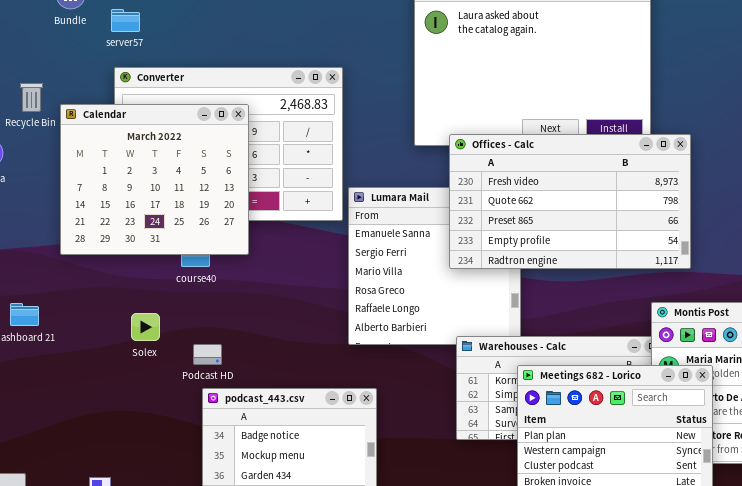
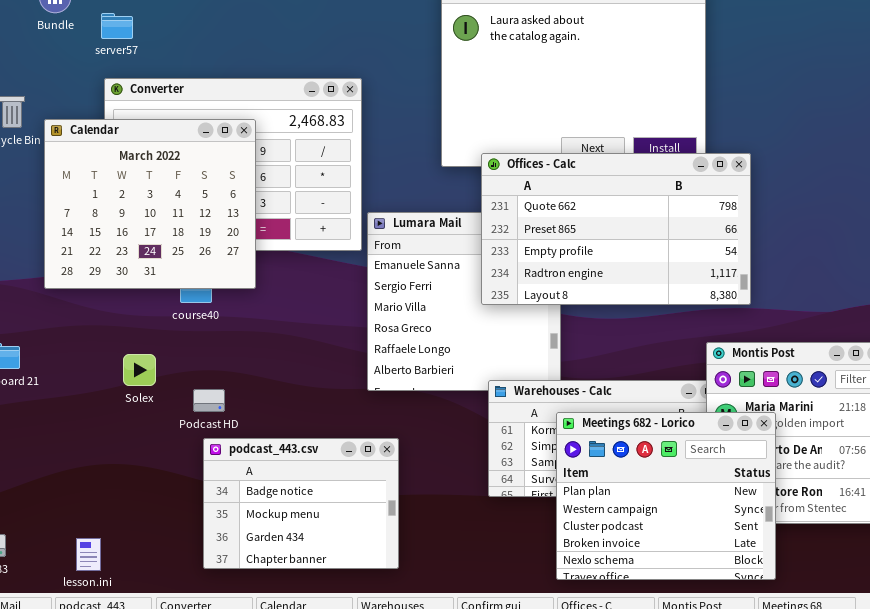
Offices - Calc: [449,134,691,269] -> [481,153,751,305], scrolled down 1 row

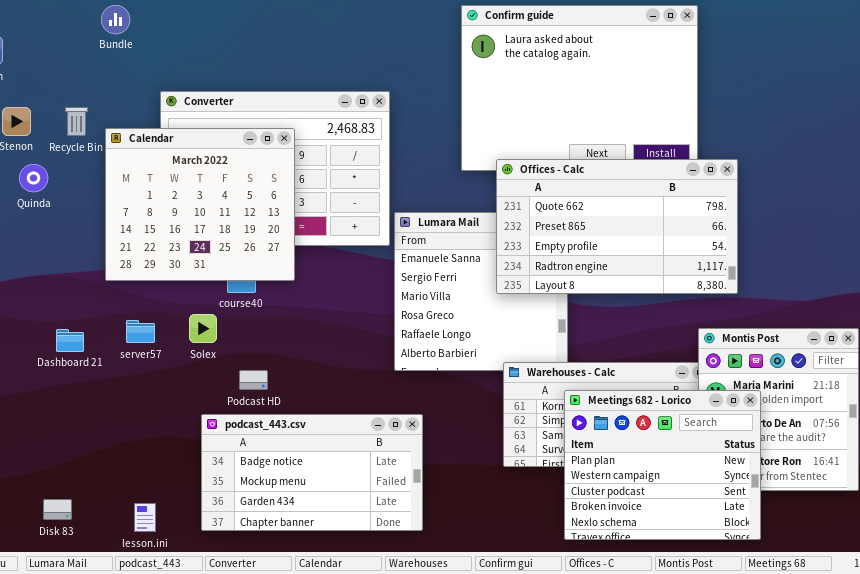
server57: [101,13,133,39] -> [126,320,155,343], moved
Solex: [123,354,156,386] -> [189,314,217,343], moved
podcast_443.csv: [203,438,399,569] -> [201,414,423,531], resized

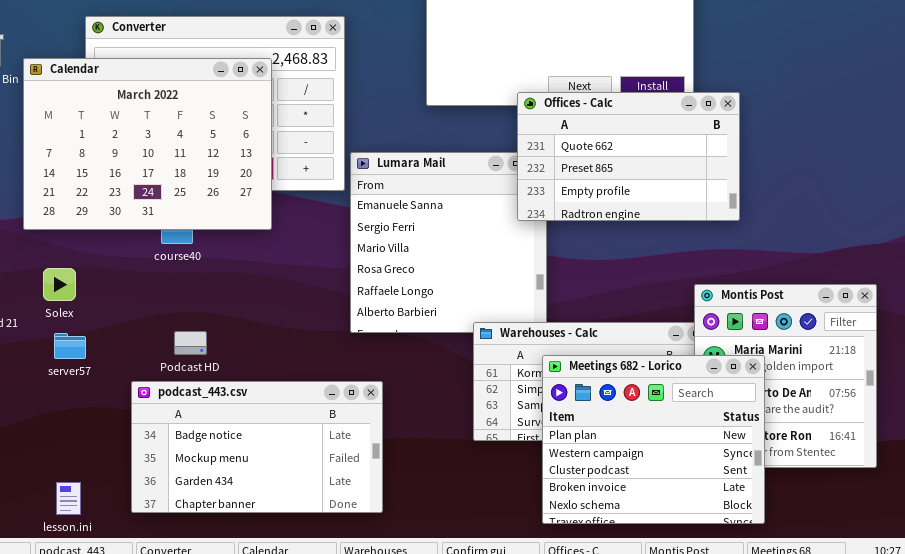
Calendar: [105,128,295,281] -> [23,58,272,230], resized
Offices - Calc: [496,159,738,294] -> [517,92,740,221], resized
Solex: [189,314,217,343] -> [43,268,76,301], moved
server57: [126,320,155,343] -> [54,333,86,359], moved

